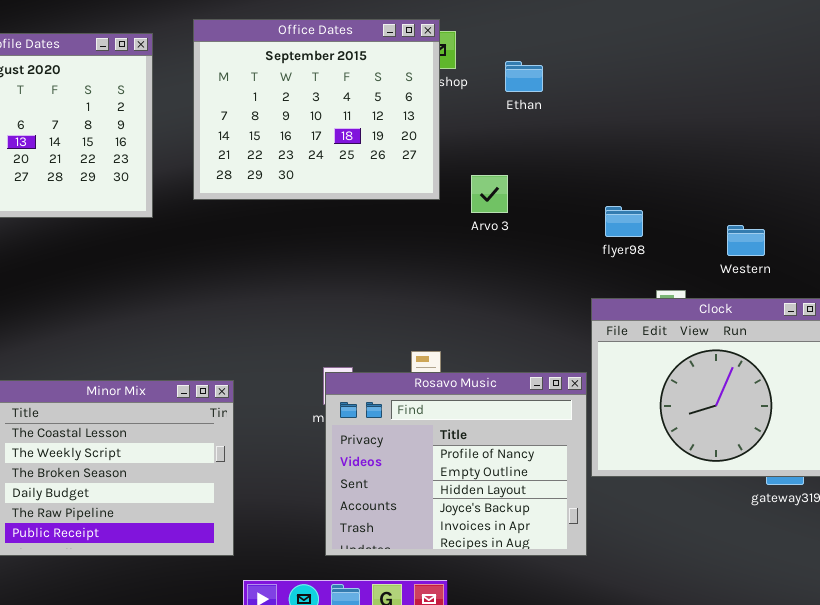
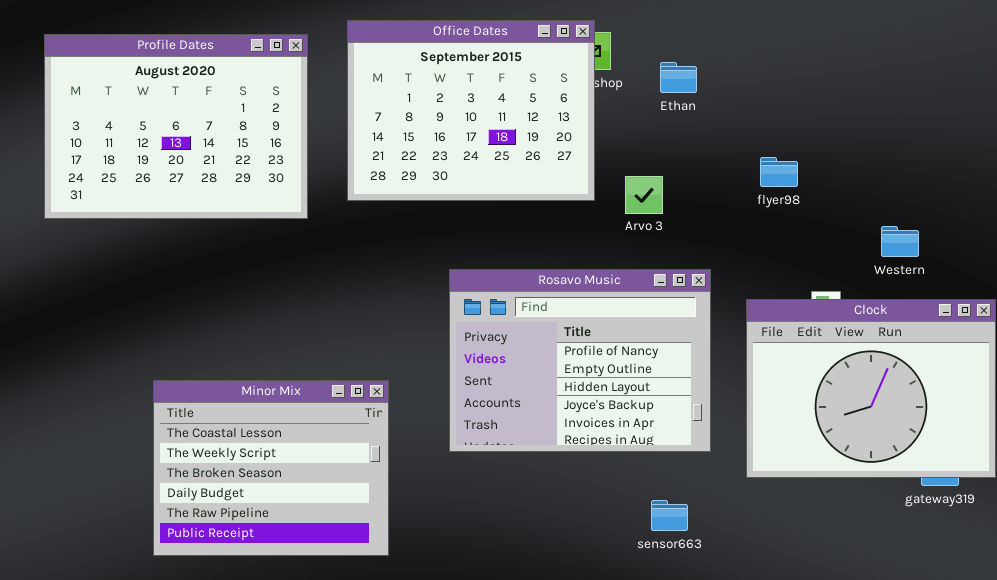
flyer98: [605,206,643,237] -> [760,157,798,187], moved
Rosavo Music: [325,372,587,556] -> [449,269,711,452], moved

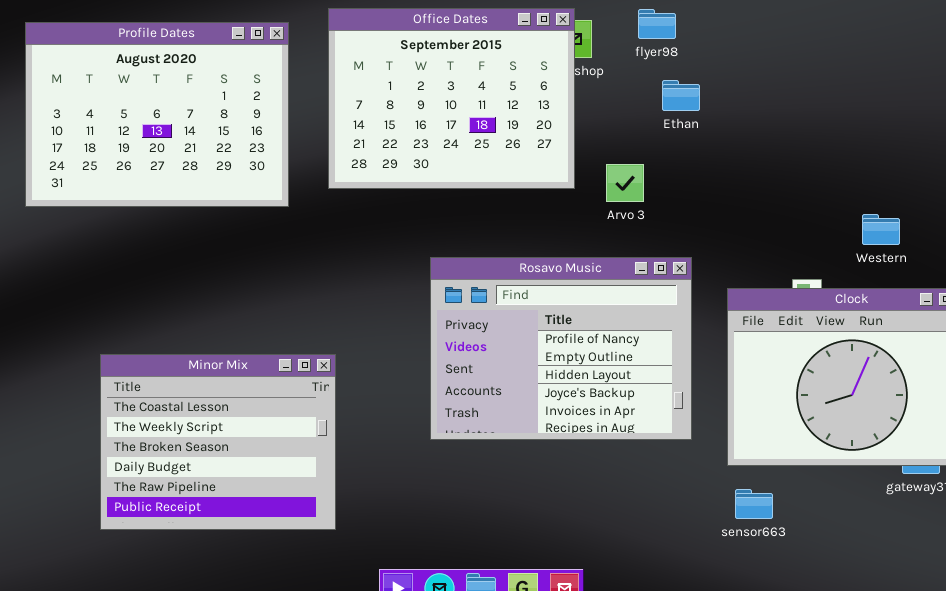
Ethan: [660,62,697,93] -> [662,80,700,111], moved
flyer98: [760,157,798,187] -> [638,9,676,39], moved
Minor Mix: [153,380,389,556] -> [100,354,336,530], moved
sensor663: [651,500,688,531] -> [735,489,773,519], moved

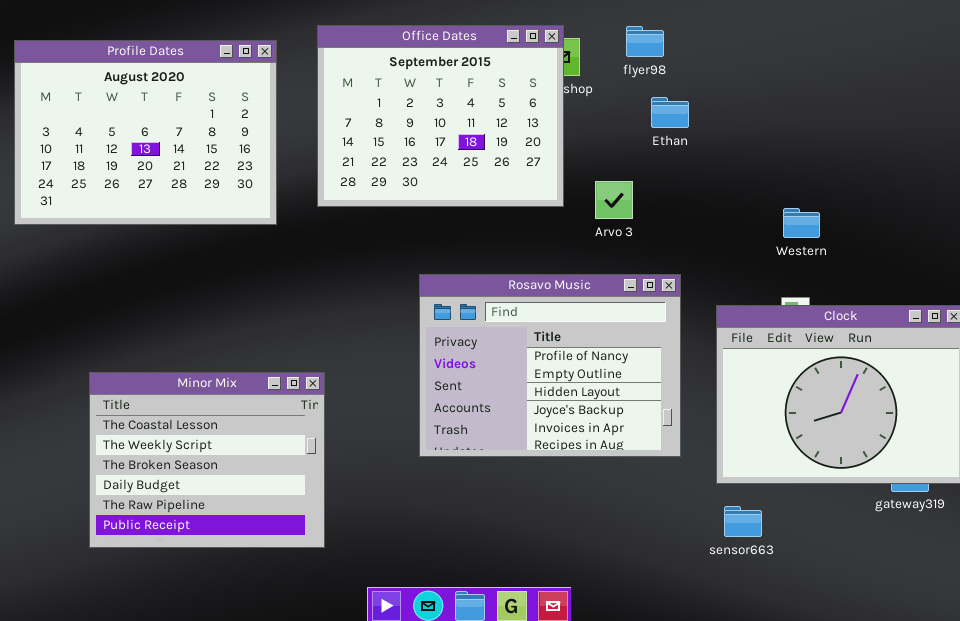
Western: [862,214,900,245] -> [783,208,820,238], moved

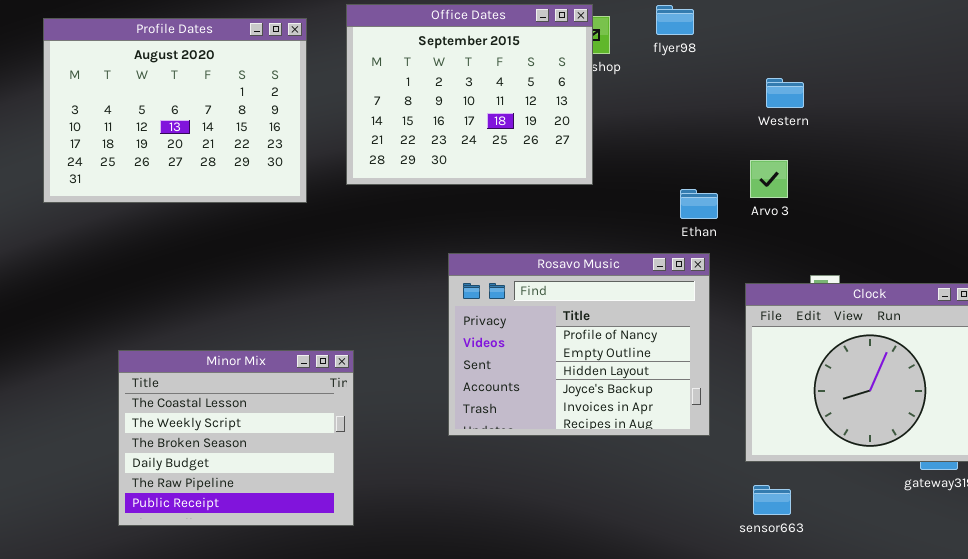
Ethan: [651,97,689,128] -> [680,189,718,219], moved
Arvo 3: [595,181,633,219] -> [750,160,788,198], moved
Western: [783,208,820,238] -> [766,78,804,108], moved

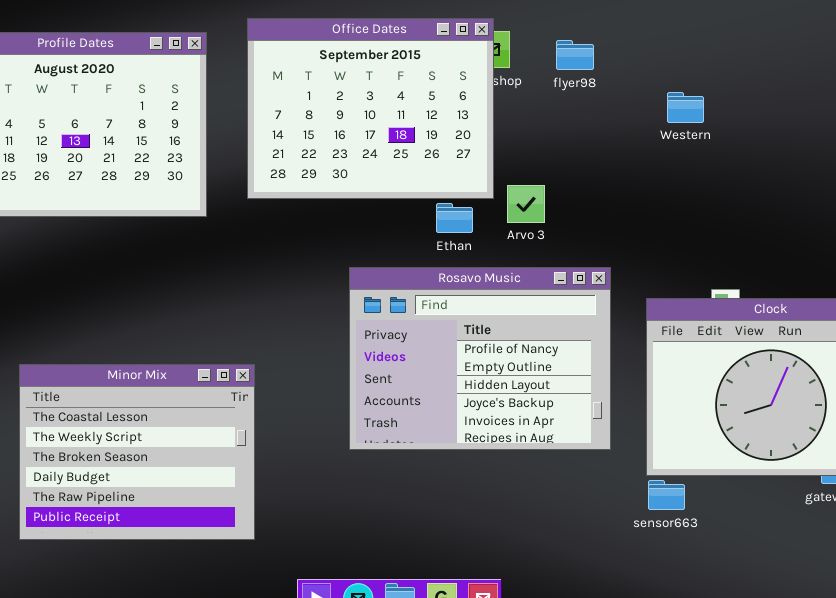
flyer98: [656,5,694,35] -> [556,40,594,70], moved
Arvo 3: [750,160,788,198] -> [507,185,545,223], moved
Ethan: [680,189,718,219] -> [436,203,473,233], moved
sensor663: [753,485,791,515] -> [648,480,685,510], moved

